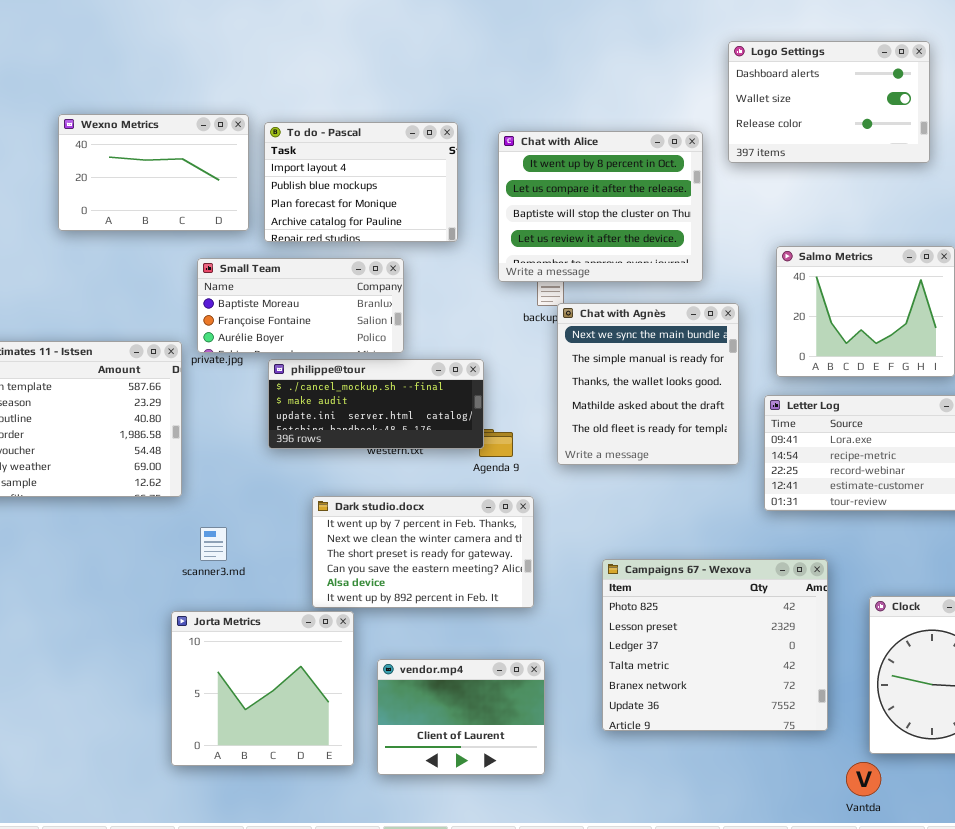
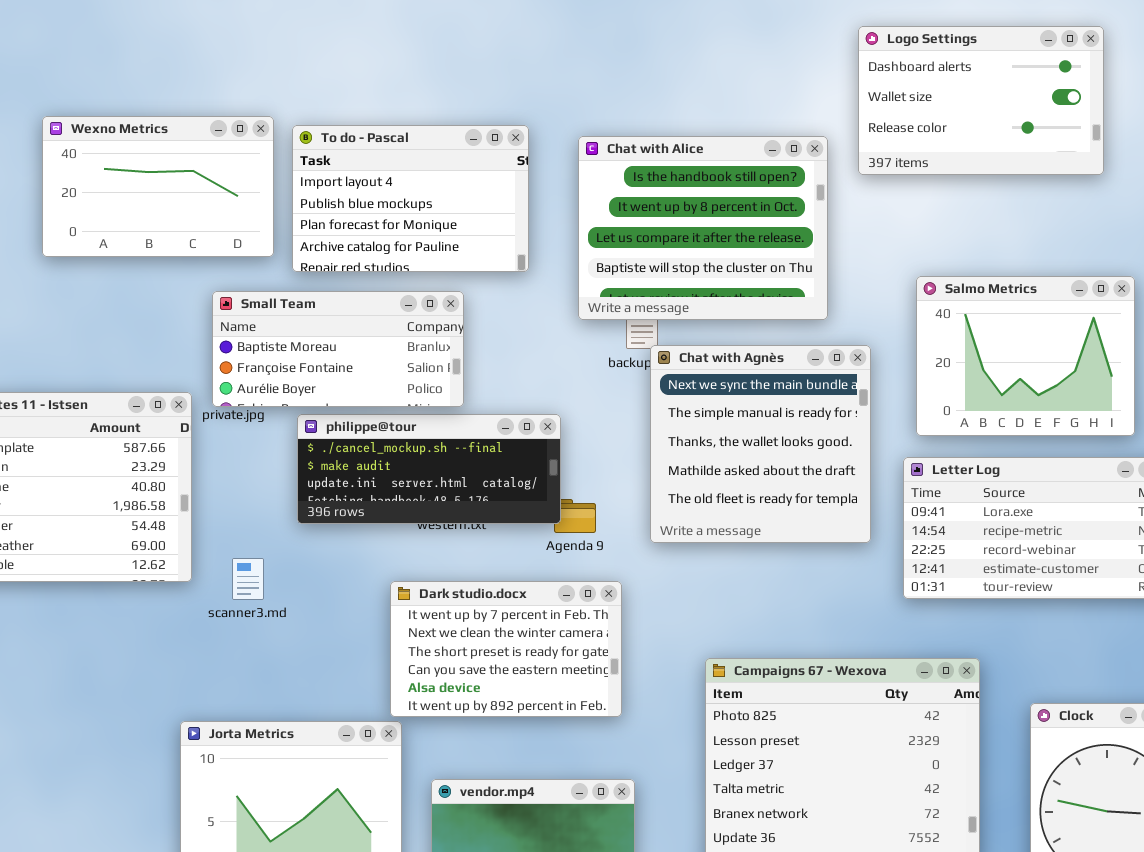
Chat with Alice: [498,131,703,282] -> [578,136,828,320], scrolled up 1 row
Dark studio.docx: [312,496,534,608] -> [390,581,622,717], resized
scanner3.md: [200,527,227,561] -> [232,558,264,600], moved

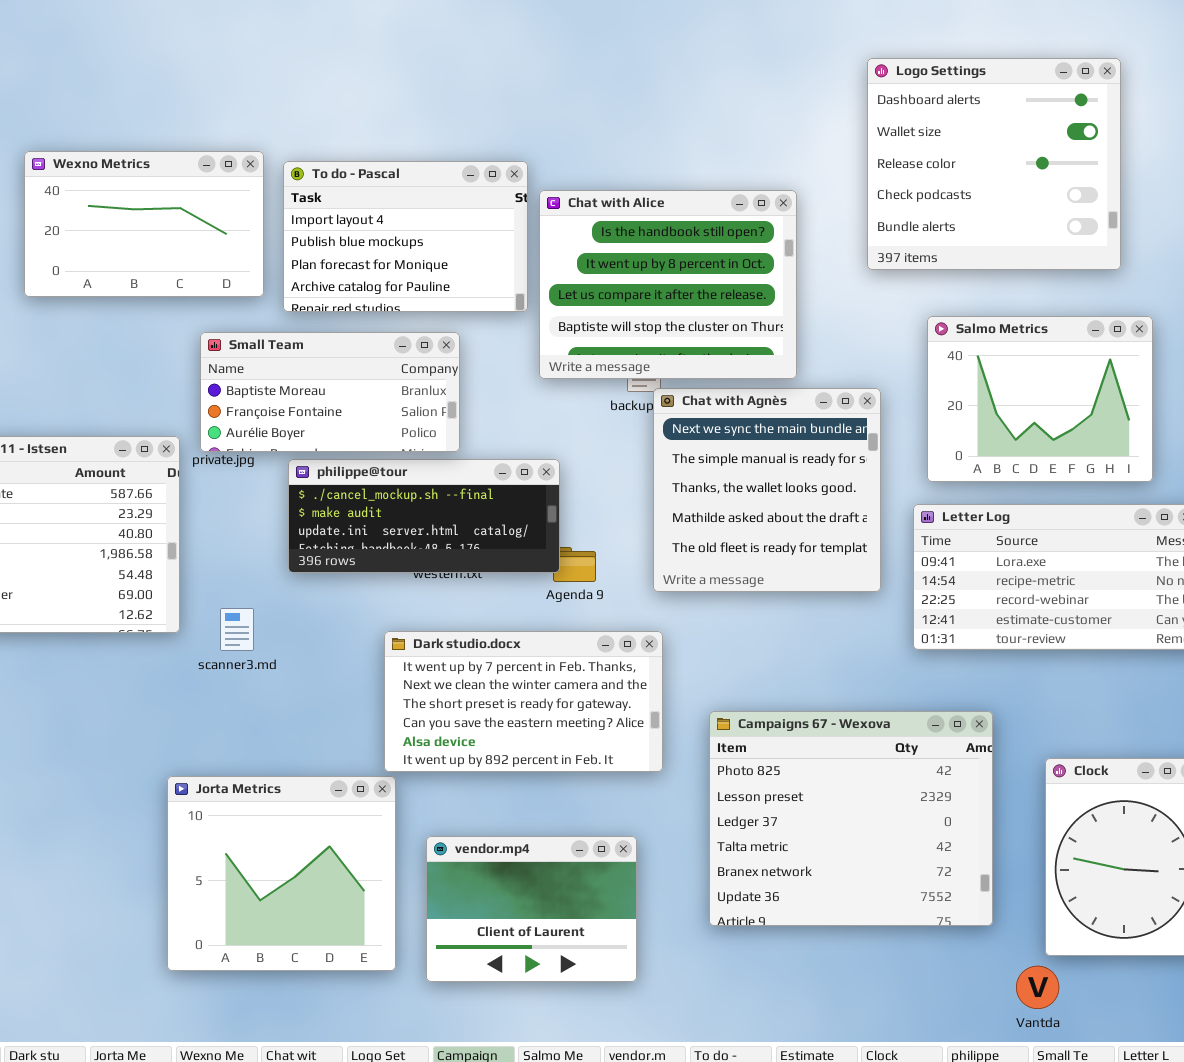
Logo Settings: [858,26,1104,175] -> [867,58,1121,270], resized
Chat with Alice: [578,136,828,320] -> [539,190,797,379], moved
Dark studio.docx: [390,581,622,717] -> [384,631,663,772], resized

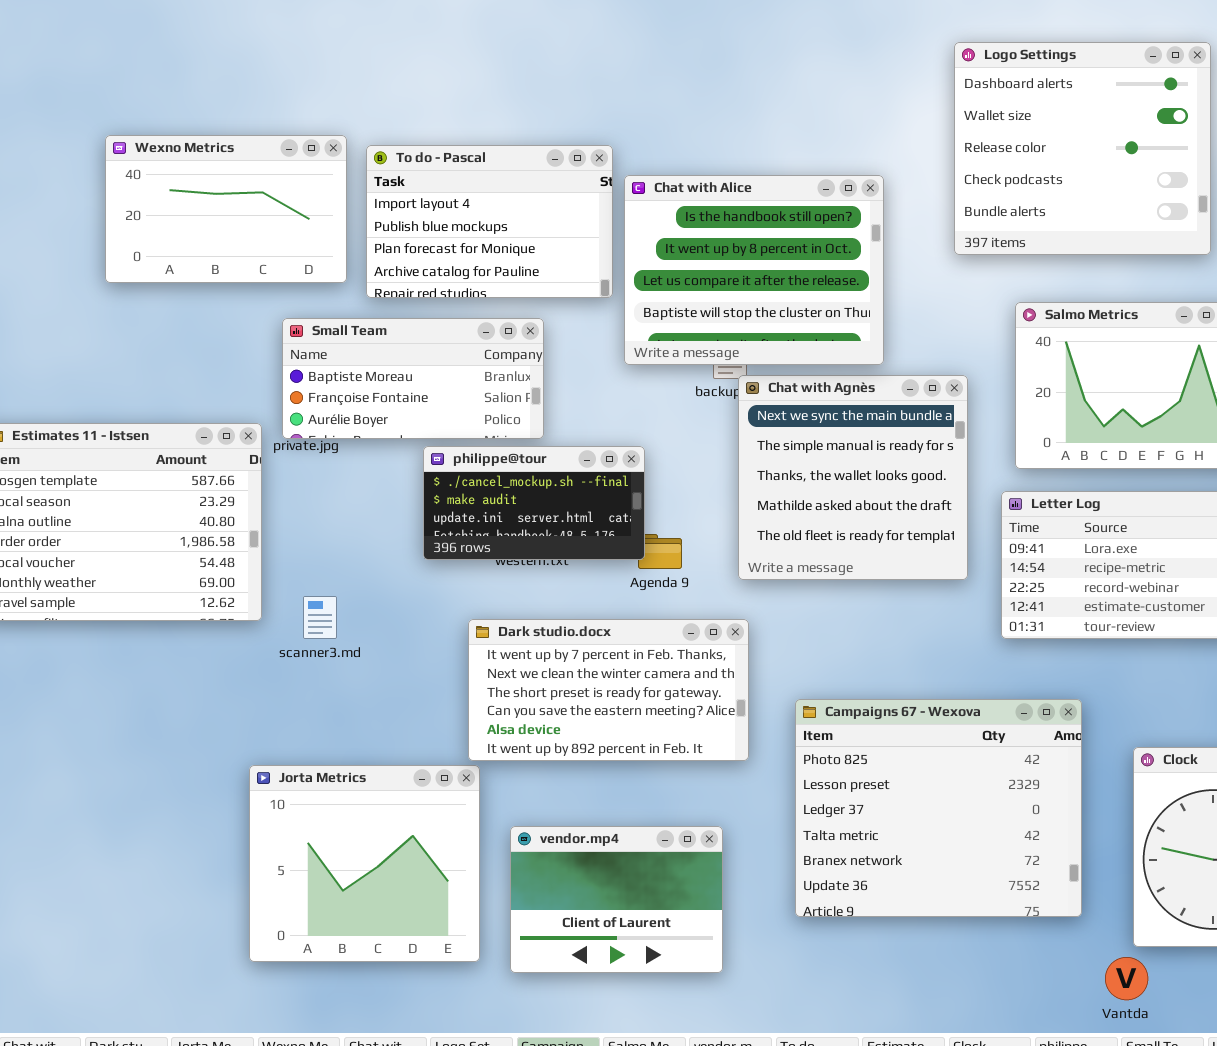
philippe@tour: [288,459,560,573] -> [423,446,645,560], resized

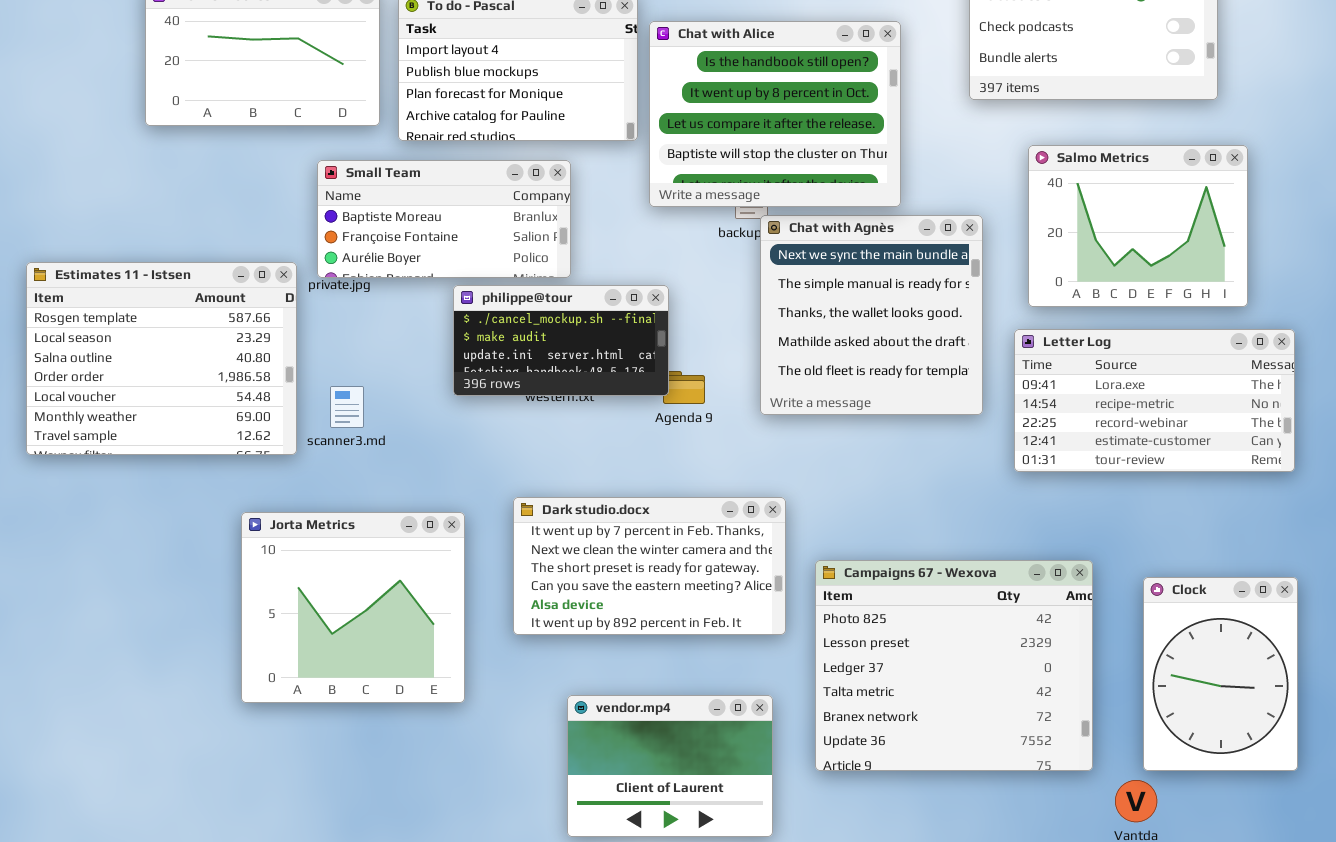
scanner3.md: [303,596,337,639] -> [330,386,364,428], moved
Dark studio.docx: [468,619,749,761] -> [513,497,786,635], moved
Campaigns 67 - Wexova: [795,699,1082,917] -> [815,560,1093,771], moved
Jorta Metrics: [249,765,480,962] -> [241,512,465,703], moved
vendor.mp4: [510,826,723,973] -> [567,695,773,837], moved

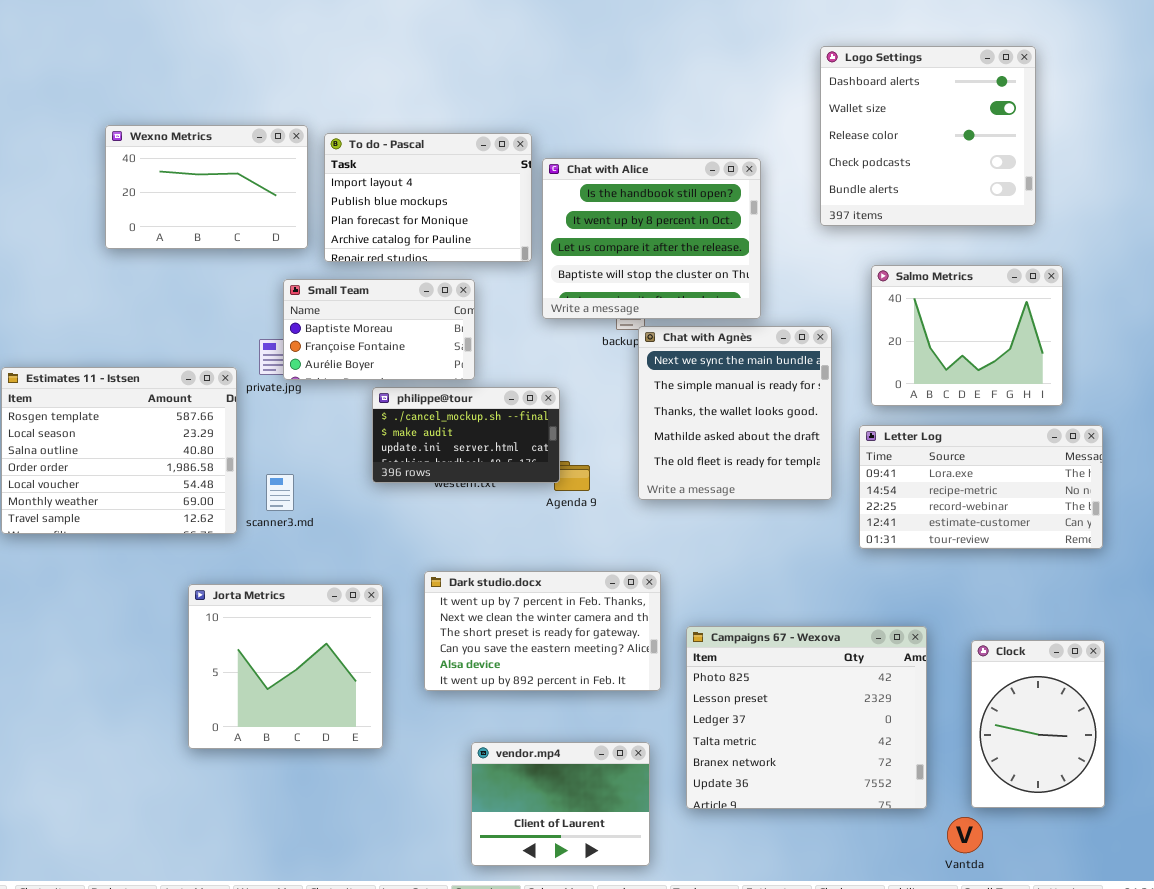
Small Team: [317,160,571,278] -> [283,279,475,380], resized

